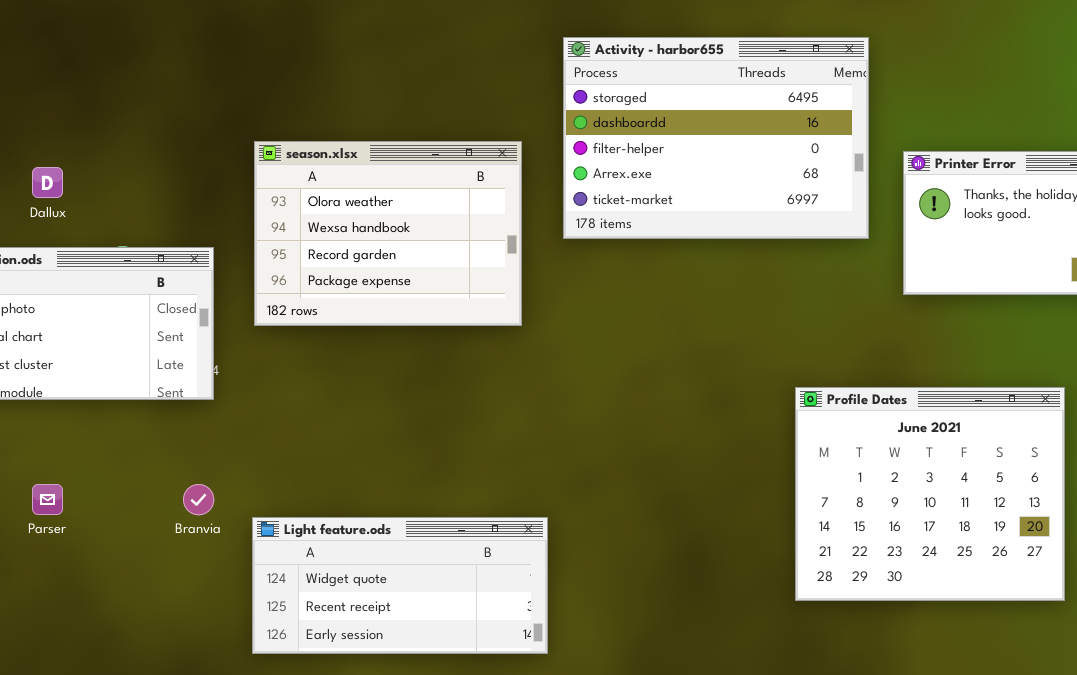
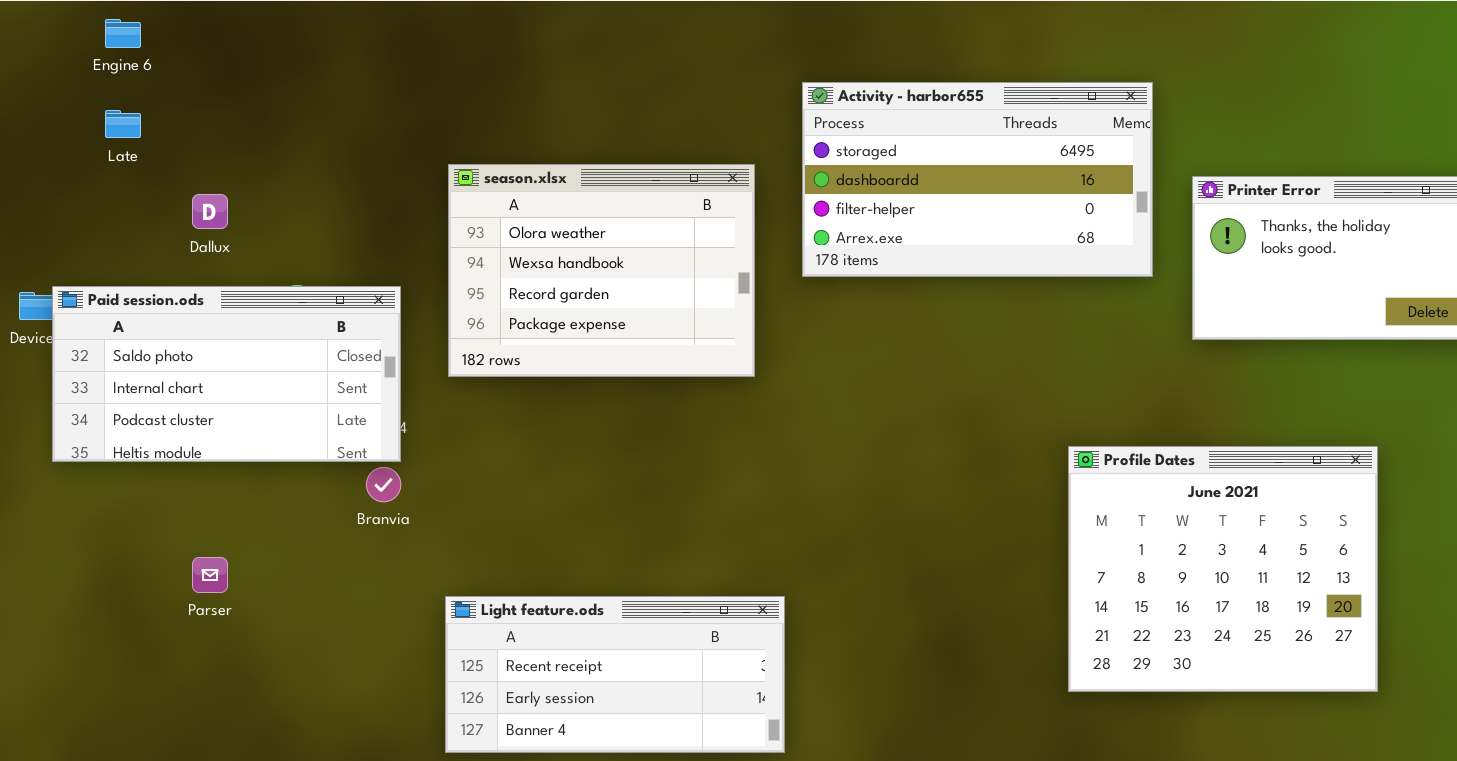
Activity - harbor655: [563,37,869,239] -> [802,82,1153,277], resized
Branvia: [183,484,214,515] -> [366,467,401,502], moved
Light feature.ods: [252,517,548,654] -> [445,596,785,753], scrolled down 1 row

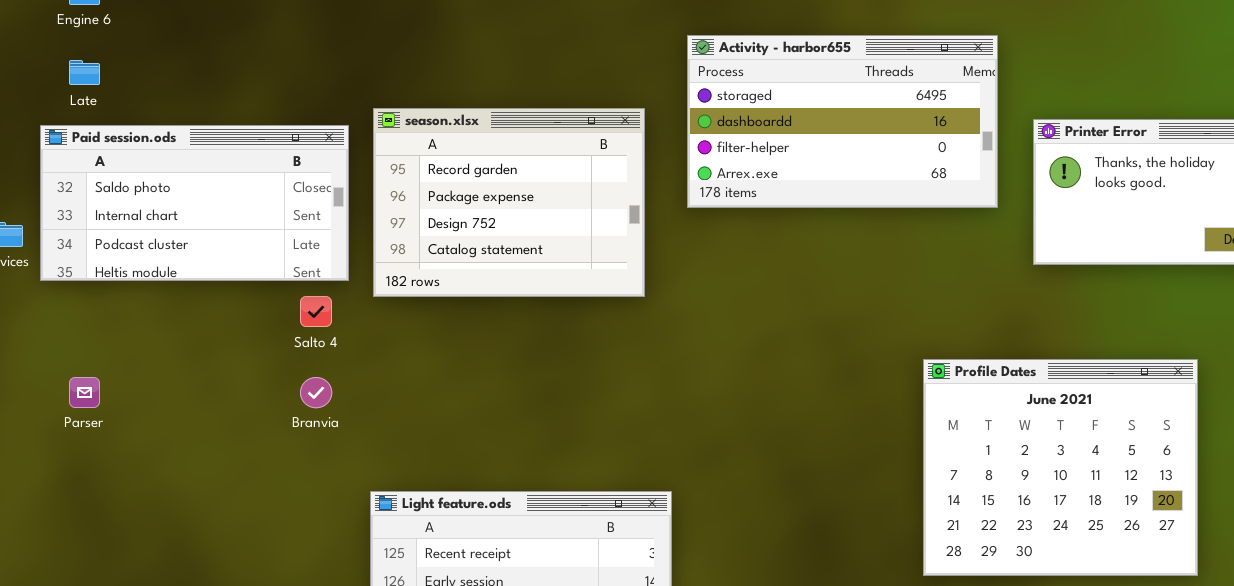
season.xlsx: [448,164,755,377] -> [373,108,645,297], scrolled down 2 rows
Paid session.ods: [52,286,401,462] -> [40,125,349,281], moved
Parser: [192,557,228,593] -> [69,377,100,408], moved

